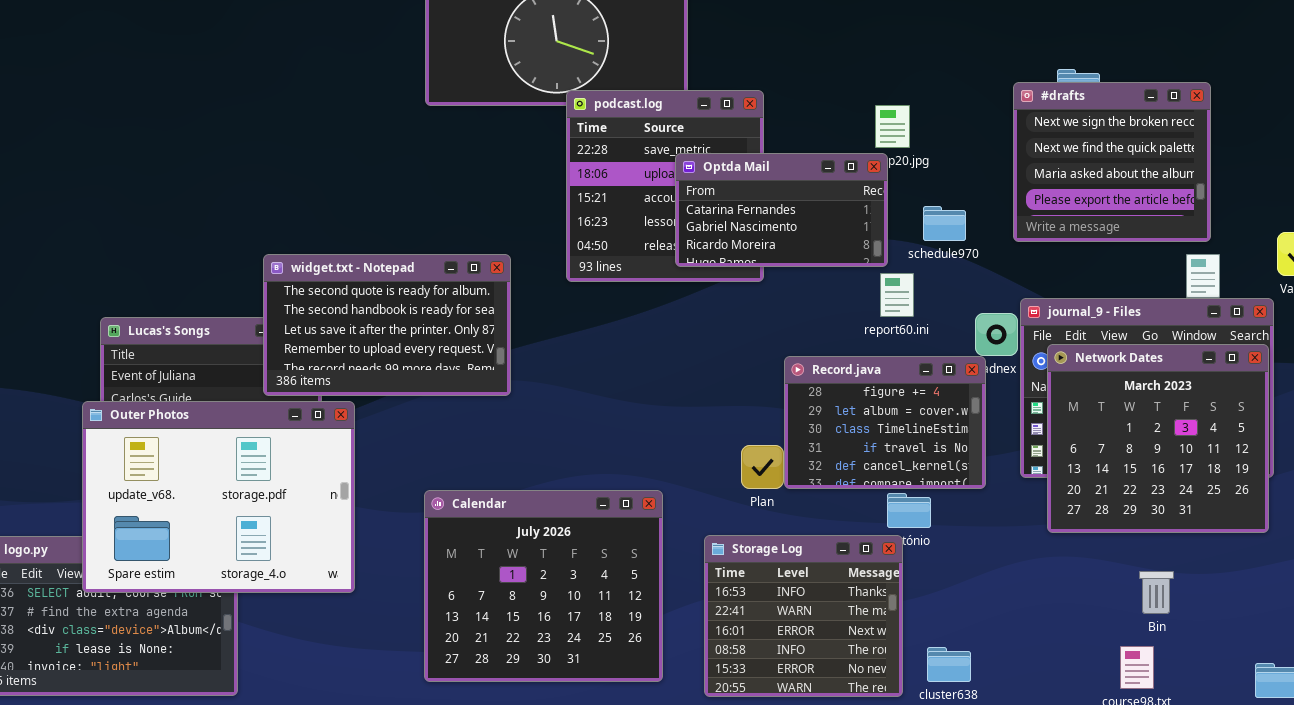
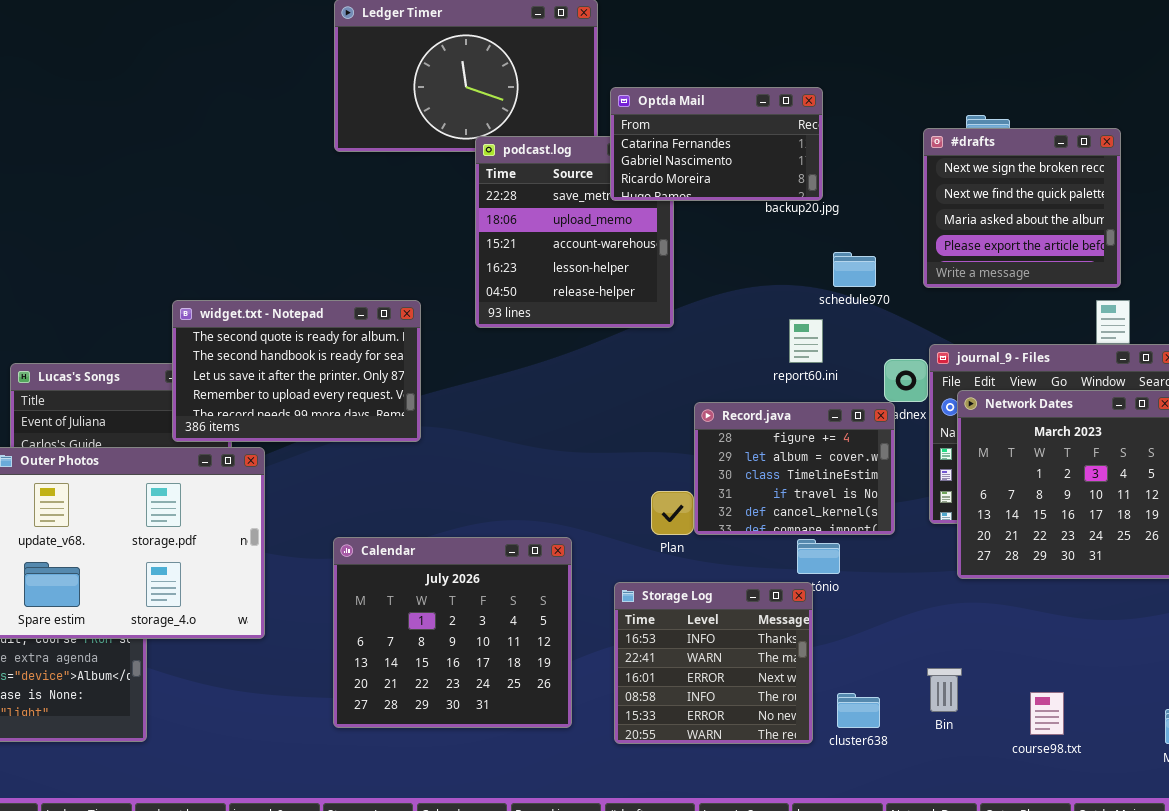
Optda Mail: [675,153,888,267] -> [610,87,823,201], moved
Bin: [1139,571,1174,614] -> [927,668,962,712], moved

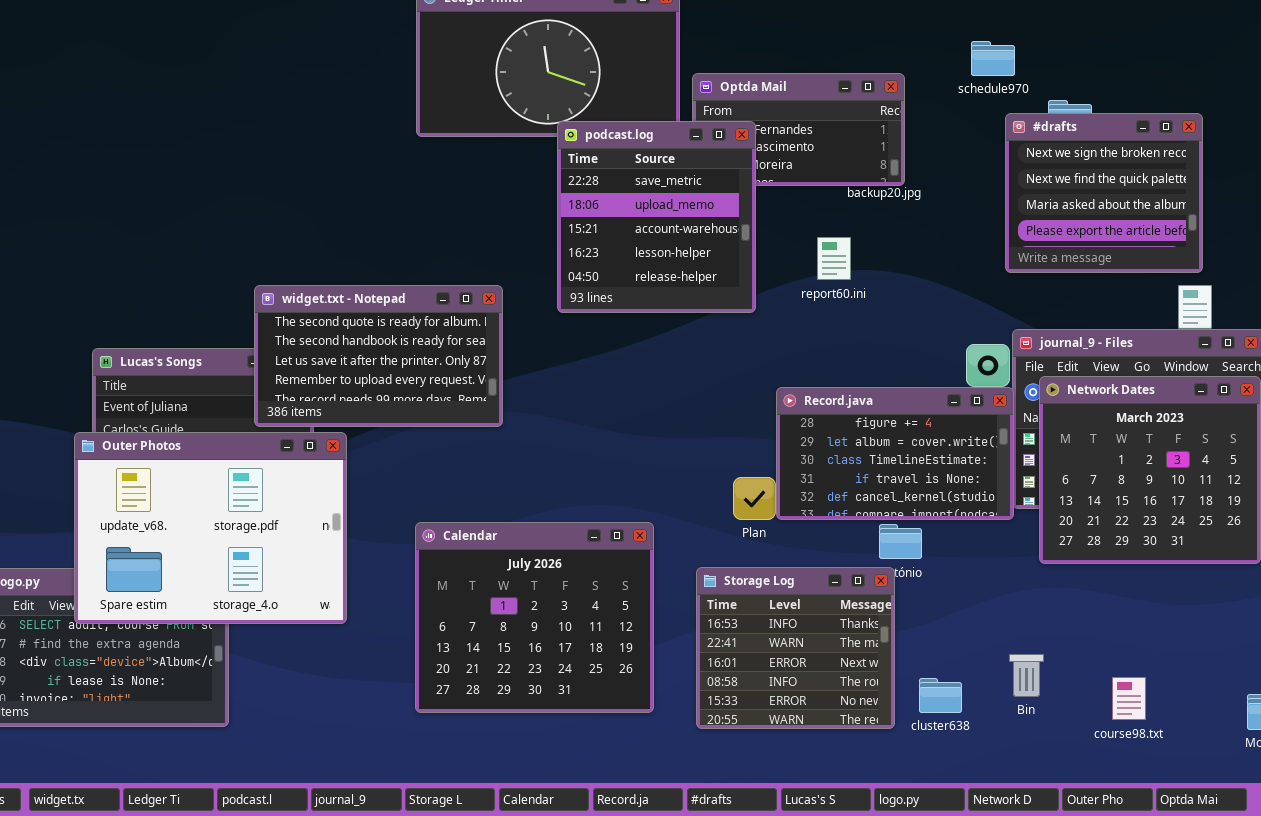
podcast.log: [475,136,674,328] -> [557,121,756,313], raised
schedule970: [833,252,876,287] -> [971,41,1015,76], moved
report60.ini: [789,319,823,363] -> [817,237,851,280], moved
Record.java: [694,402,895,535] -> [776,387,1014,520], resized

